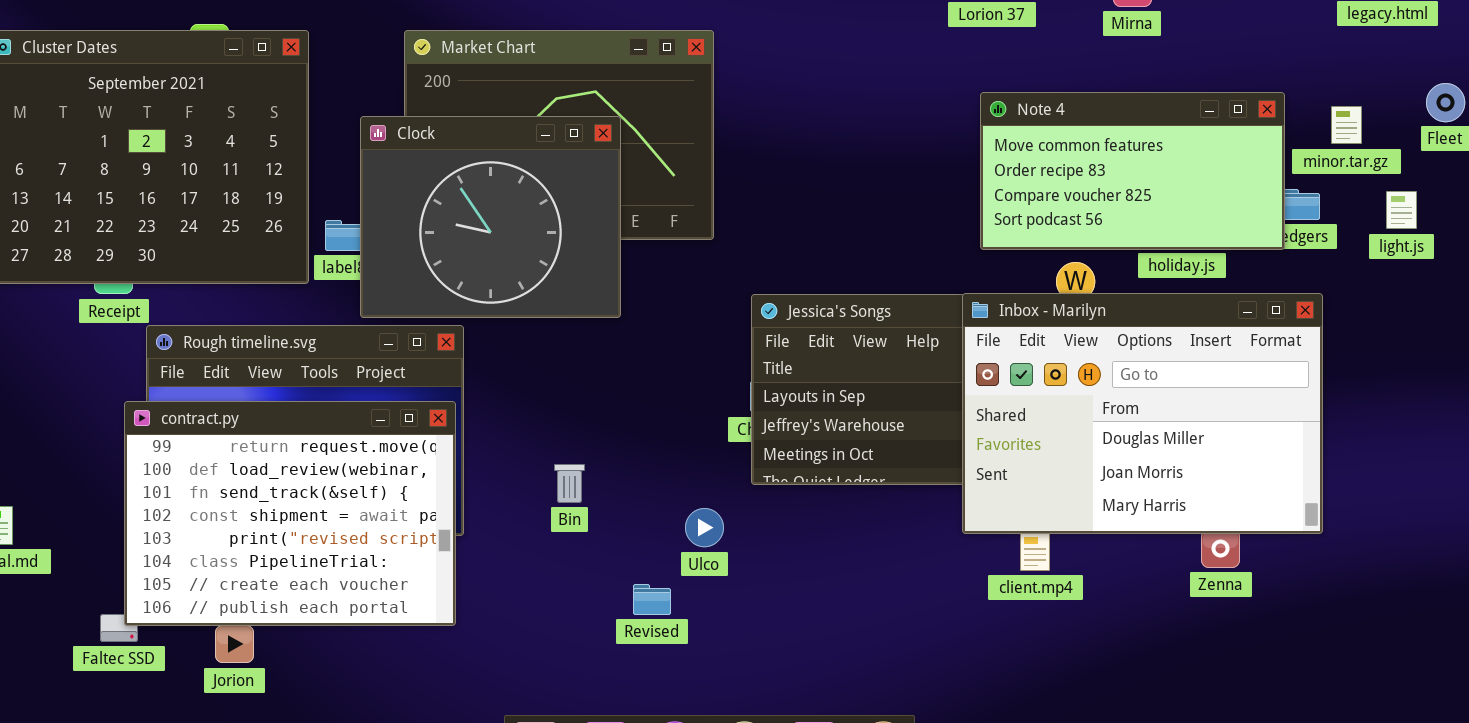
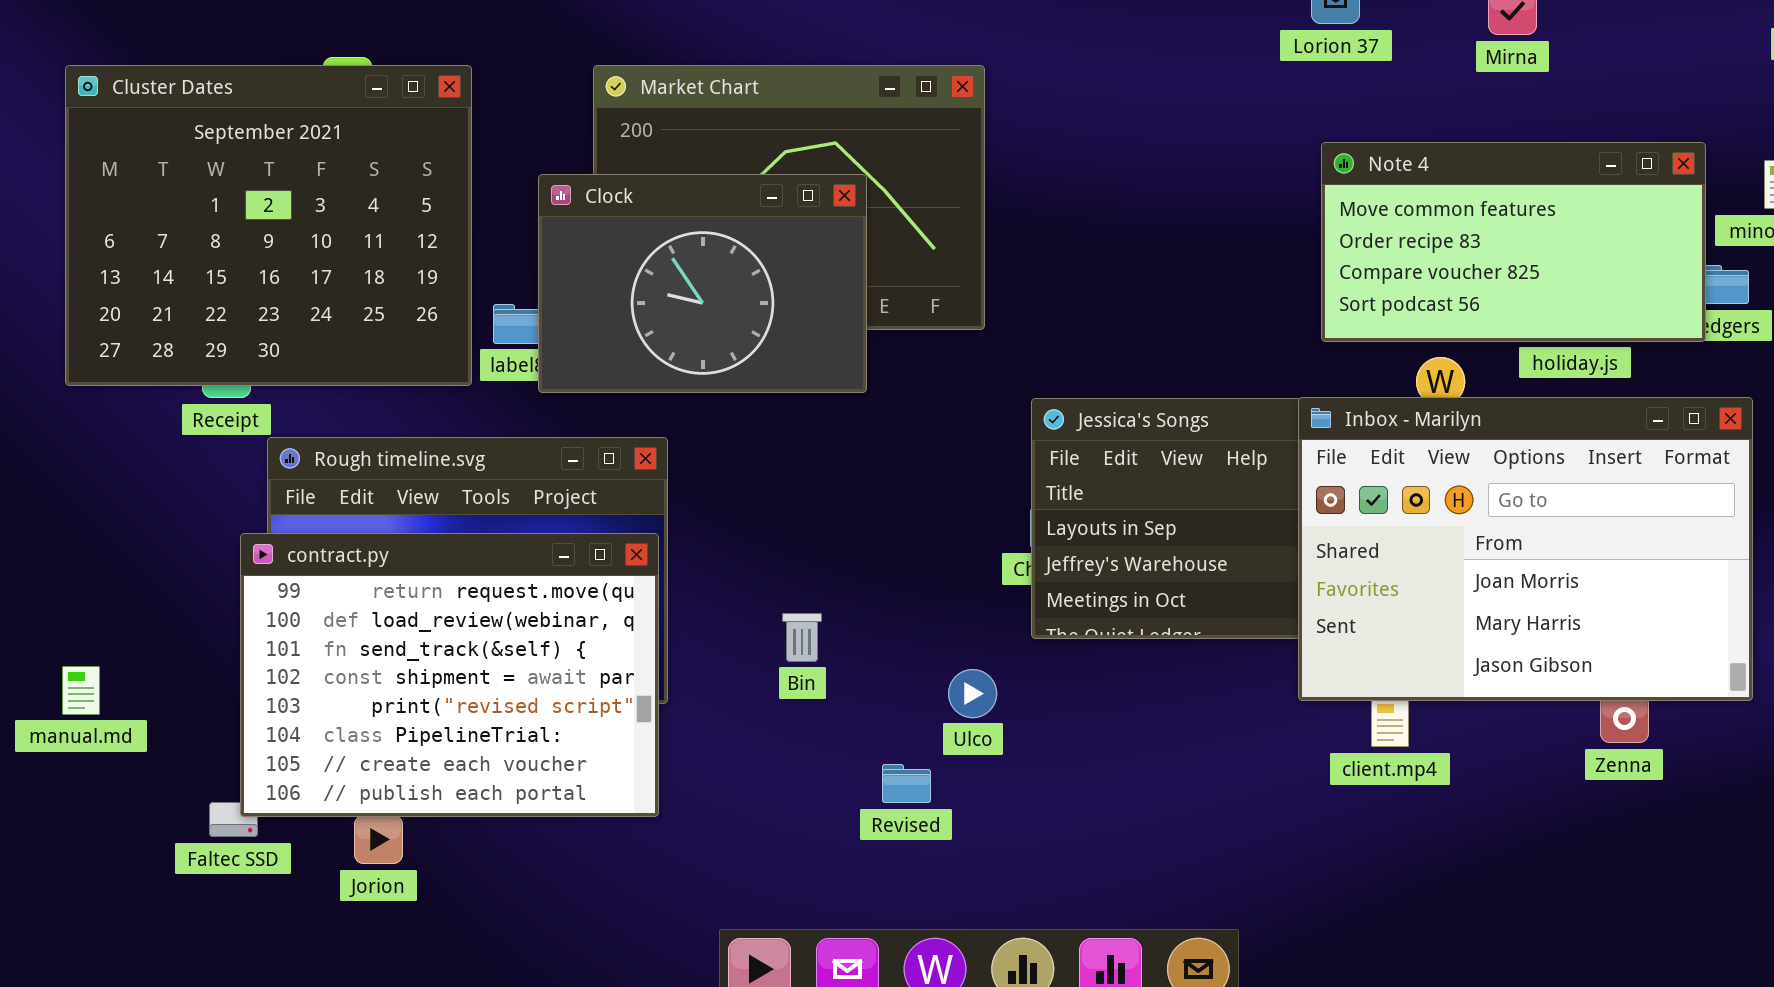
Clock: [360,116,621,318] -> [538,174,867,393], resized
Inbox - Marilyn: [962,293,1323,534] -> [1298,397,1753,701], scrolled down 1 row

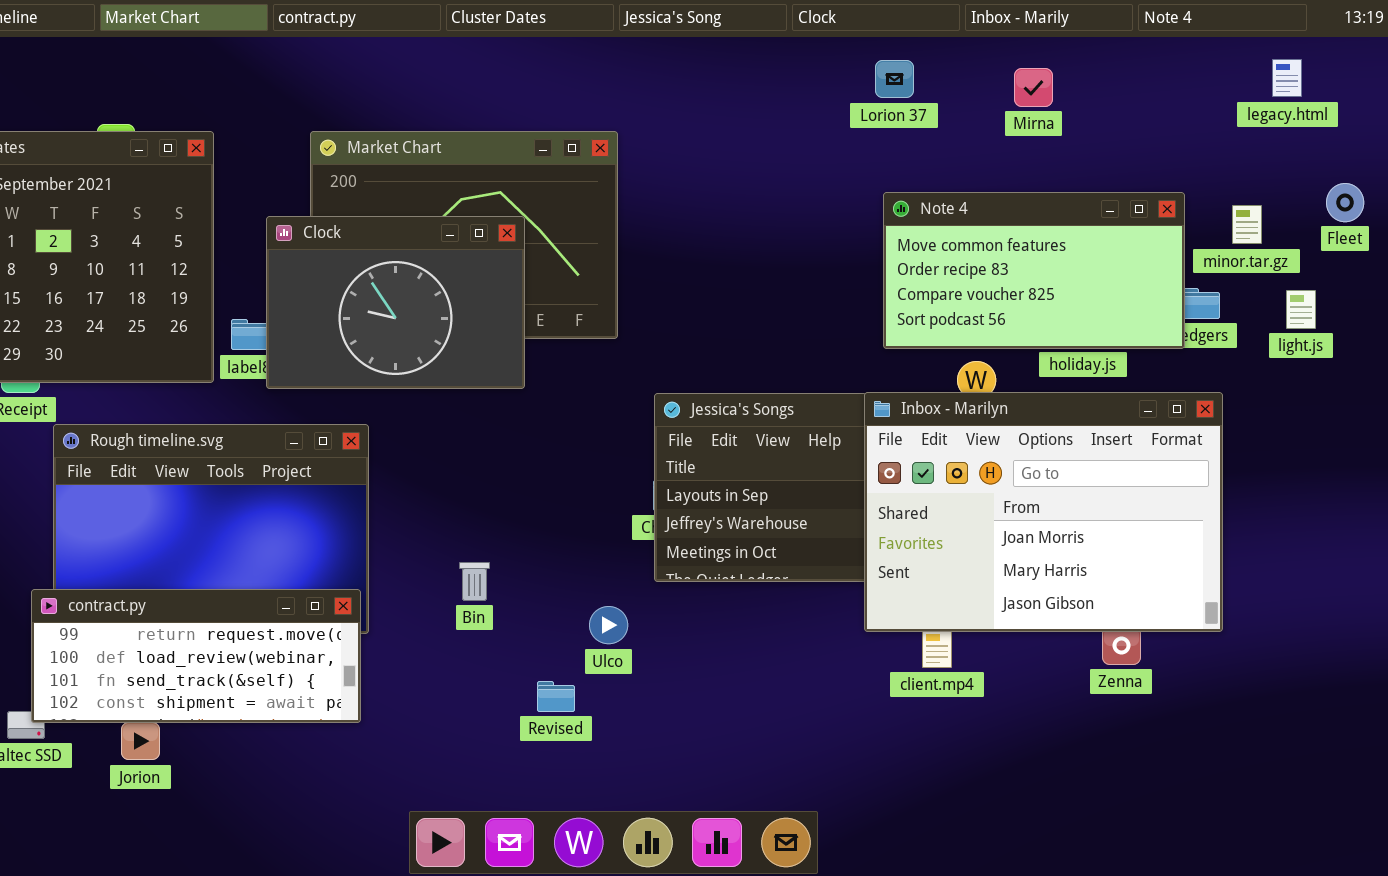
contract.py: [240,533,659,817] -> [31,589,361,723], resized

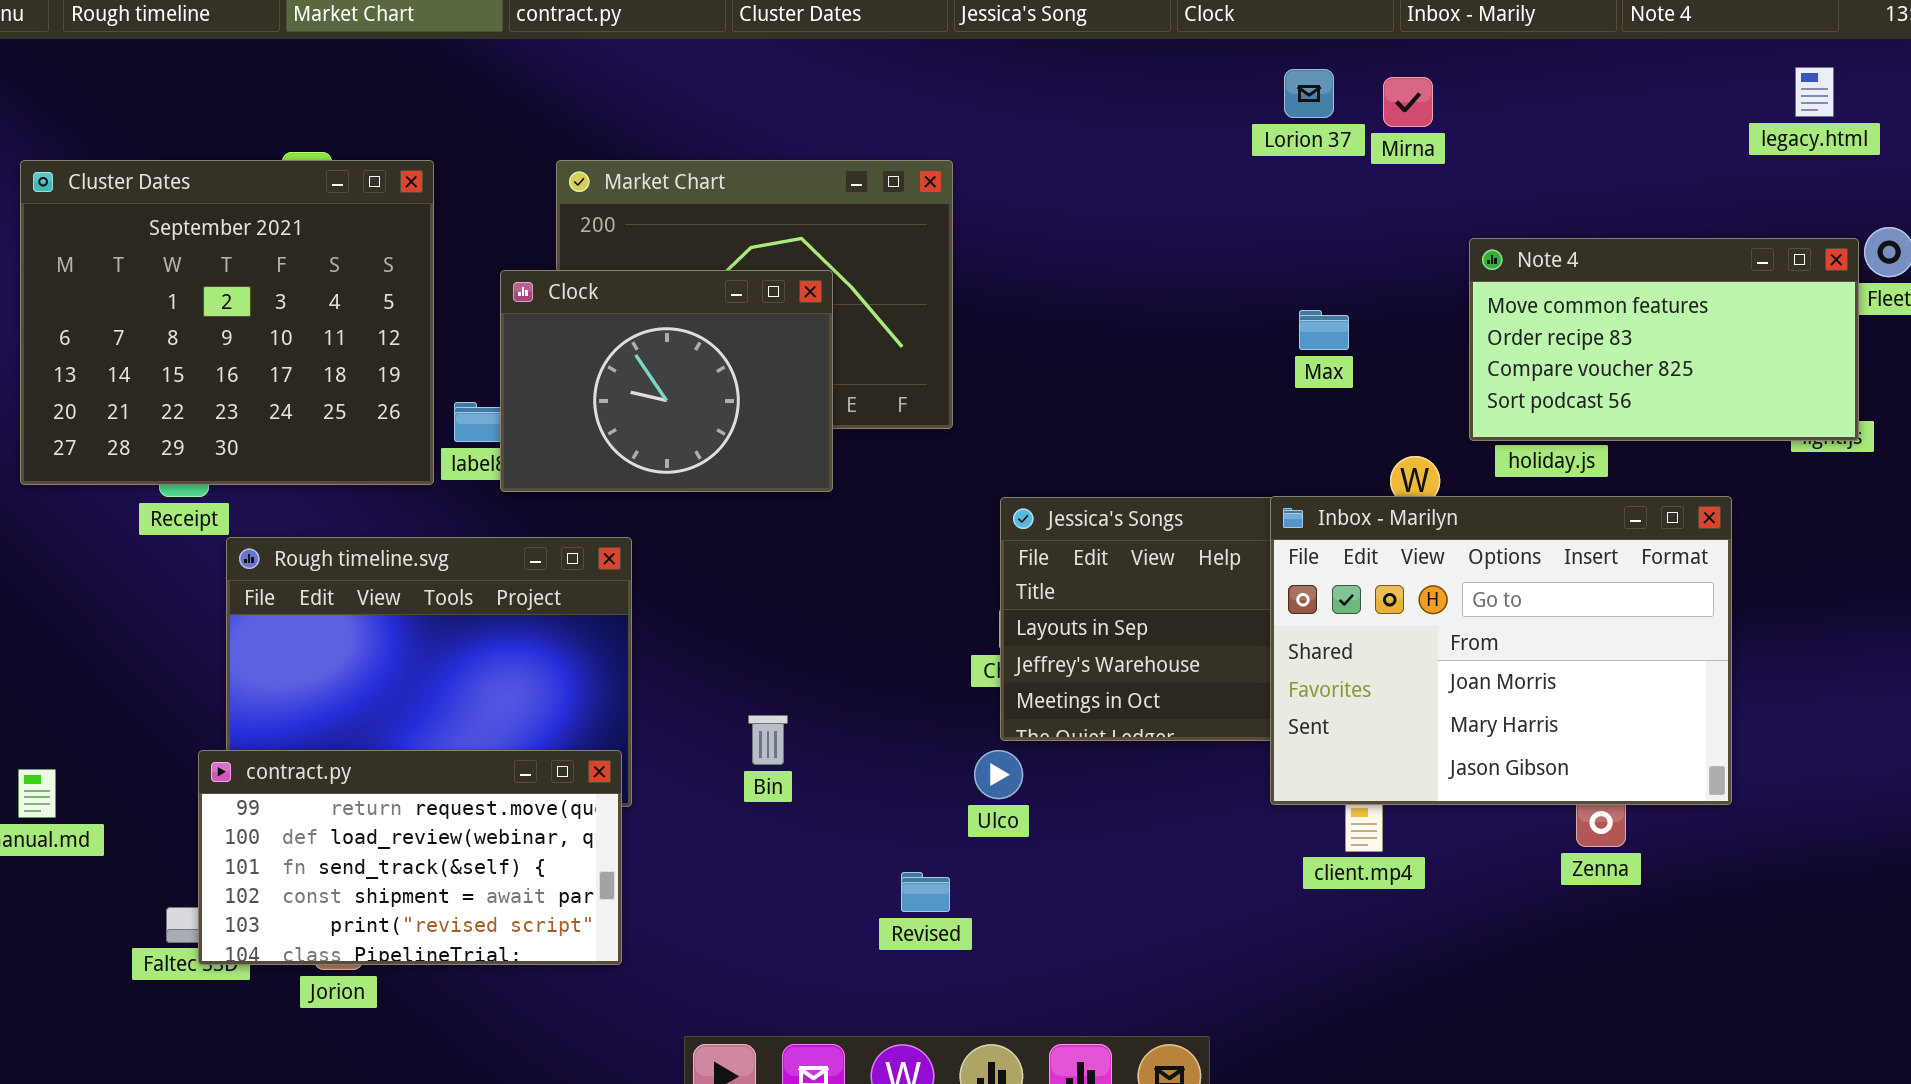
Mirna: [1014,68,1053,107] -> [1383,77,1433,127], moved
Note 4: [883,192,1185,349] -> [1469,238,1859,441], moved
contract.py: [31,589,361,723] -> [198,750,622,965], resized
Ulco: [589,606,628,644] -> [974,750,1023,799], moved
Revised: [537,681,575,712] -> [901,872,950,912], moved

